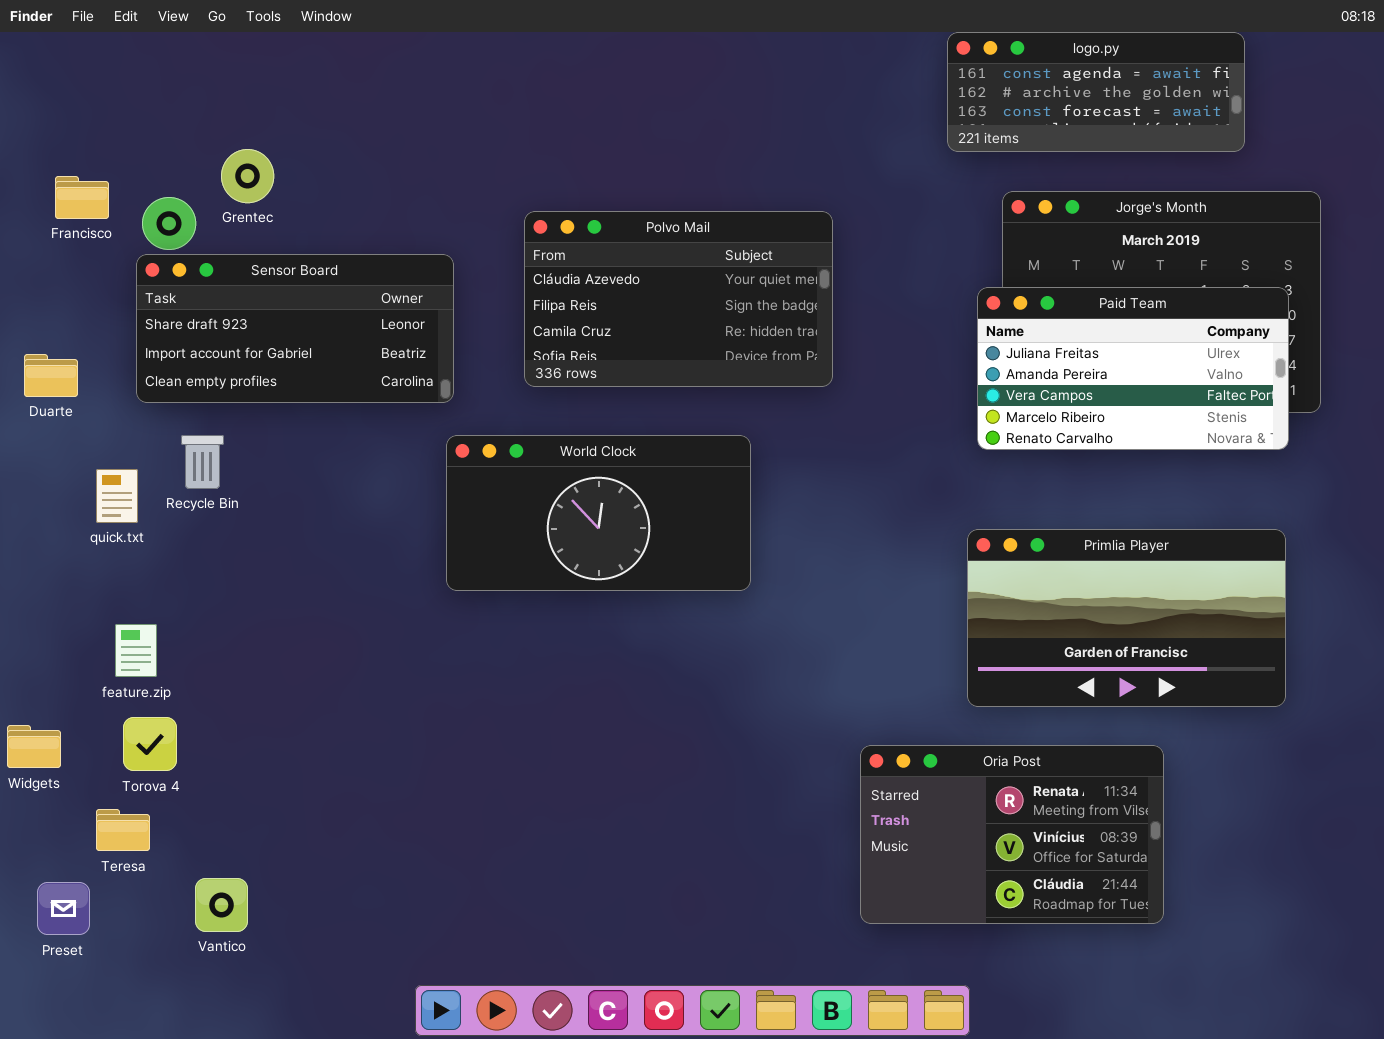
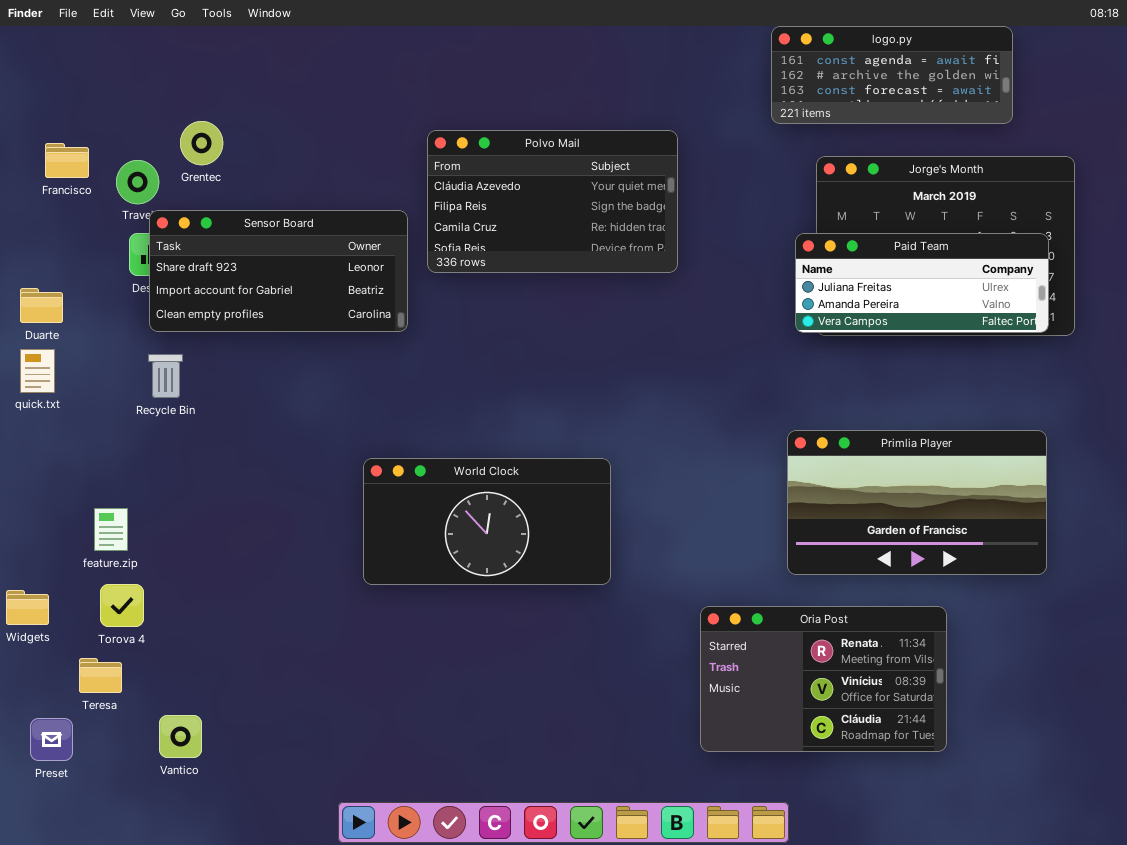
Polvo Mail: [524,211,833,387] -> [427,130,678,273], moved
Sensor Board: [136,254,454,403] -> [149,210,408,332], moved
Paid Team: [977,287,1289,450] -> [795,233,1049,333], resized
World Clock: [446,435,751,591] -> [363,458,611,585], moved
quick.txt: [96,469,138,523] -> [20,349,55,393], moved

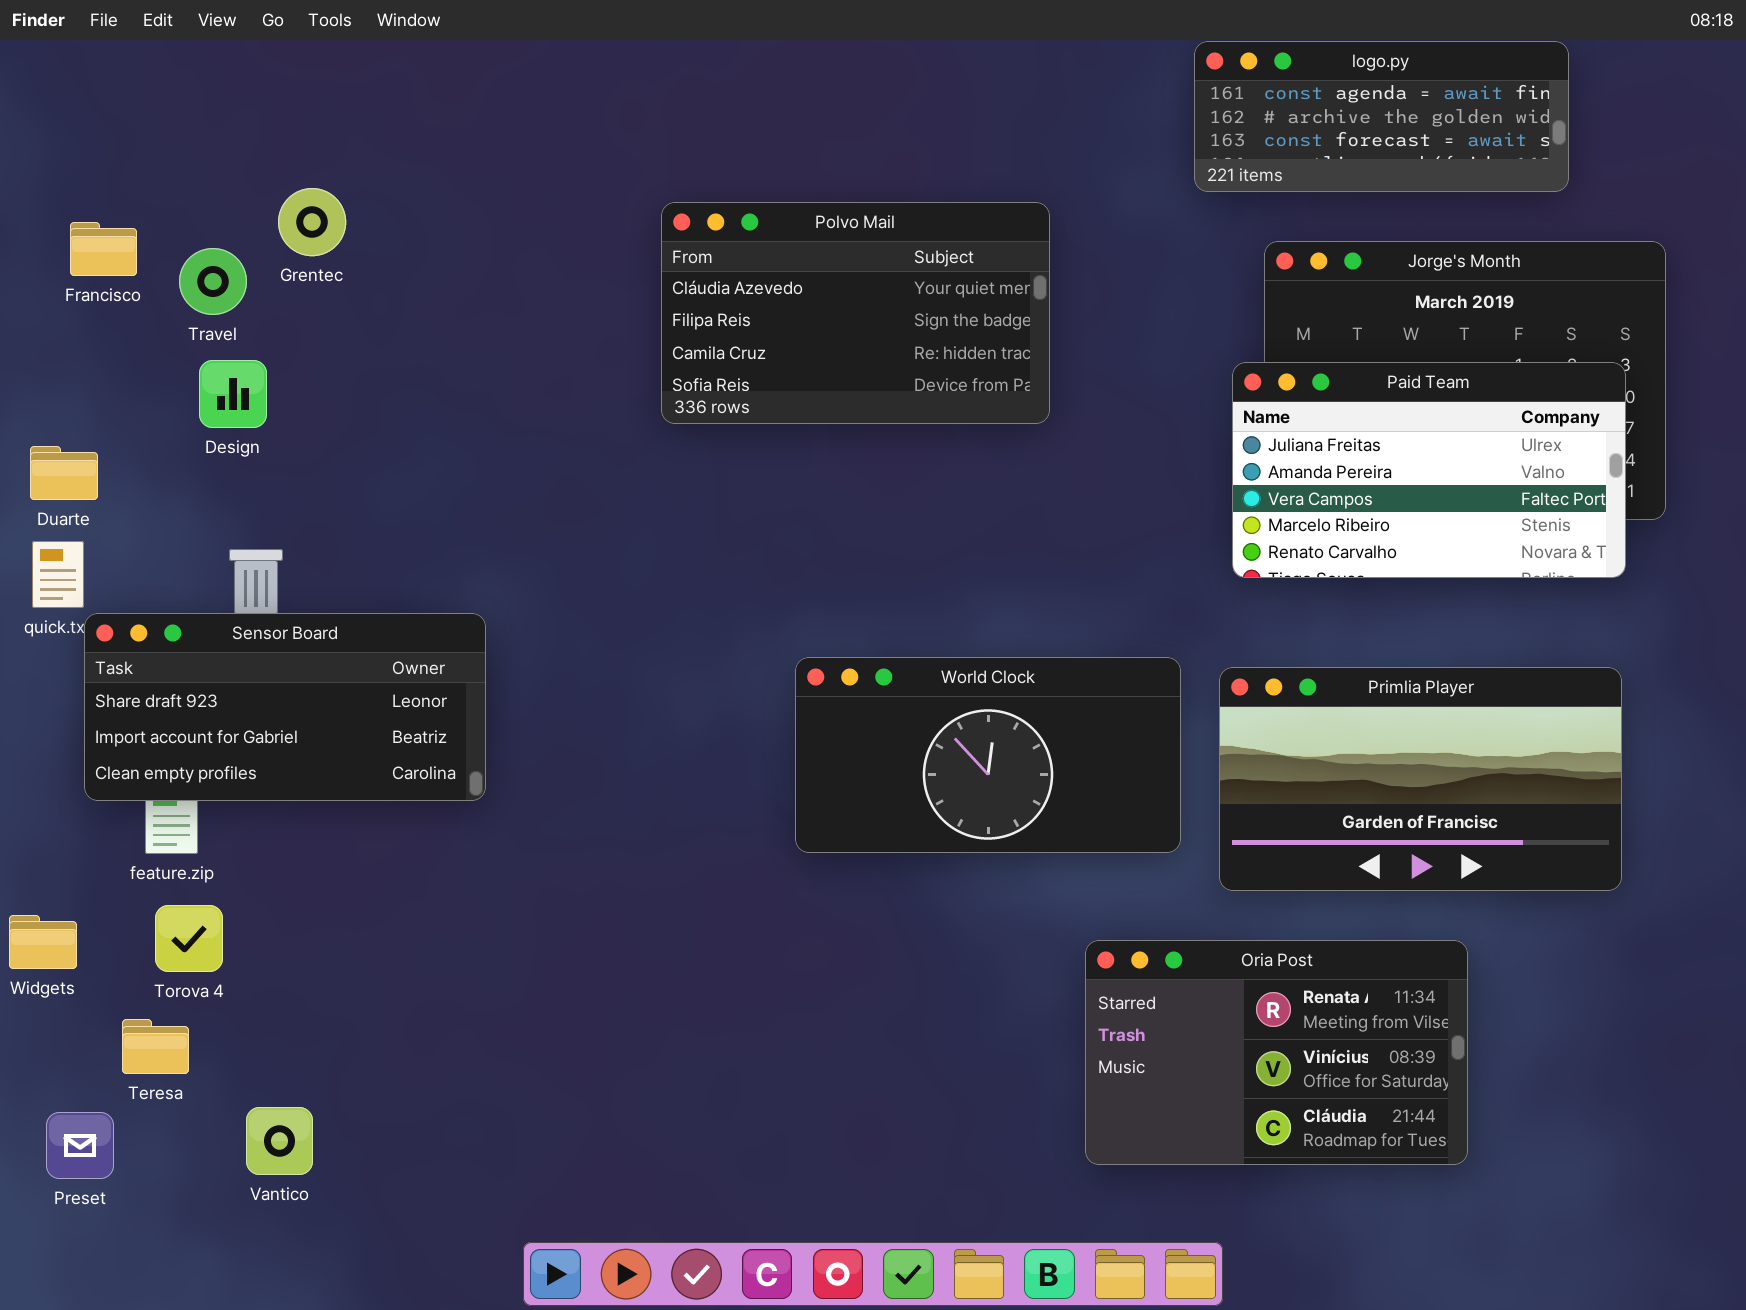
Sensor Board: [149,210,408,332] -> [84,613,486,801], moved
Paid Team: [795,233,1049,333] -> [1232,362,1626,578], resized
World Clock: [363,458,611,585] -> [795,657,1181,853], moved

